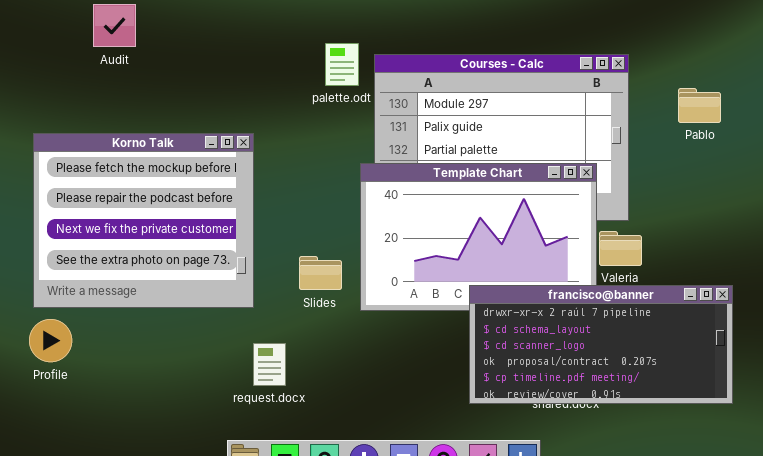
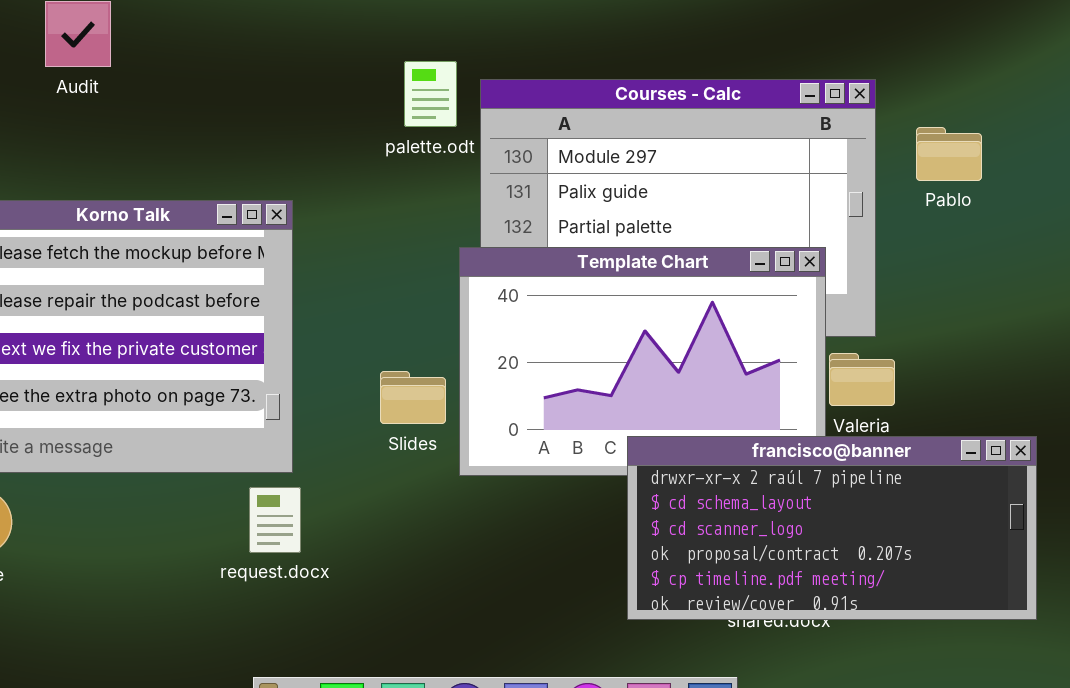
Pablo: [678,88,721,123] -> [916,127,982,181], moved
Slides: [299,256,342,290] -> [380,371,446,424], moved
request.docx: [253,343,286,386] -> [249,487,301,553], moved

